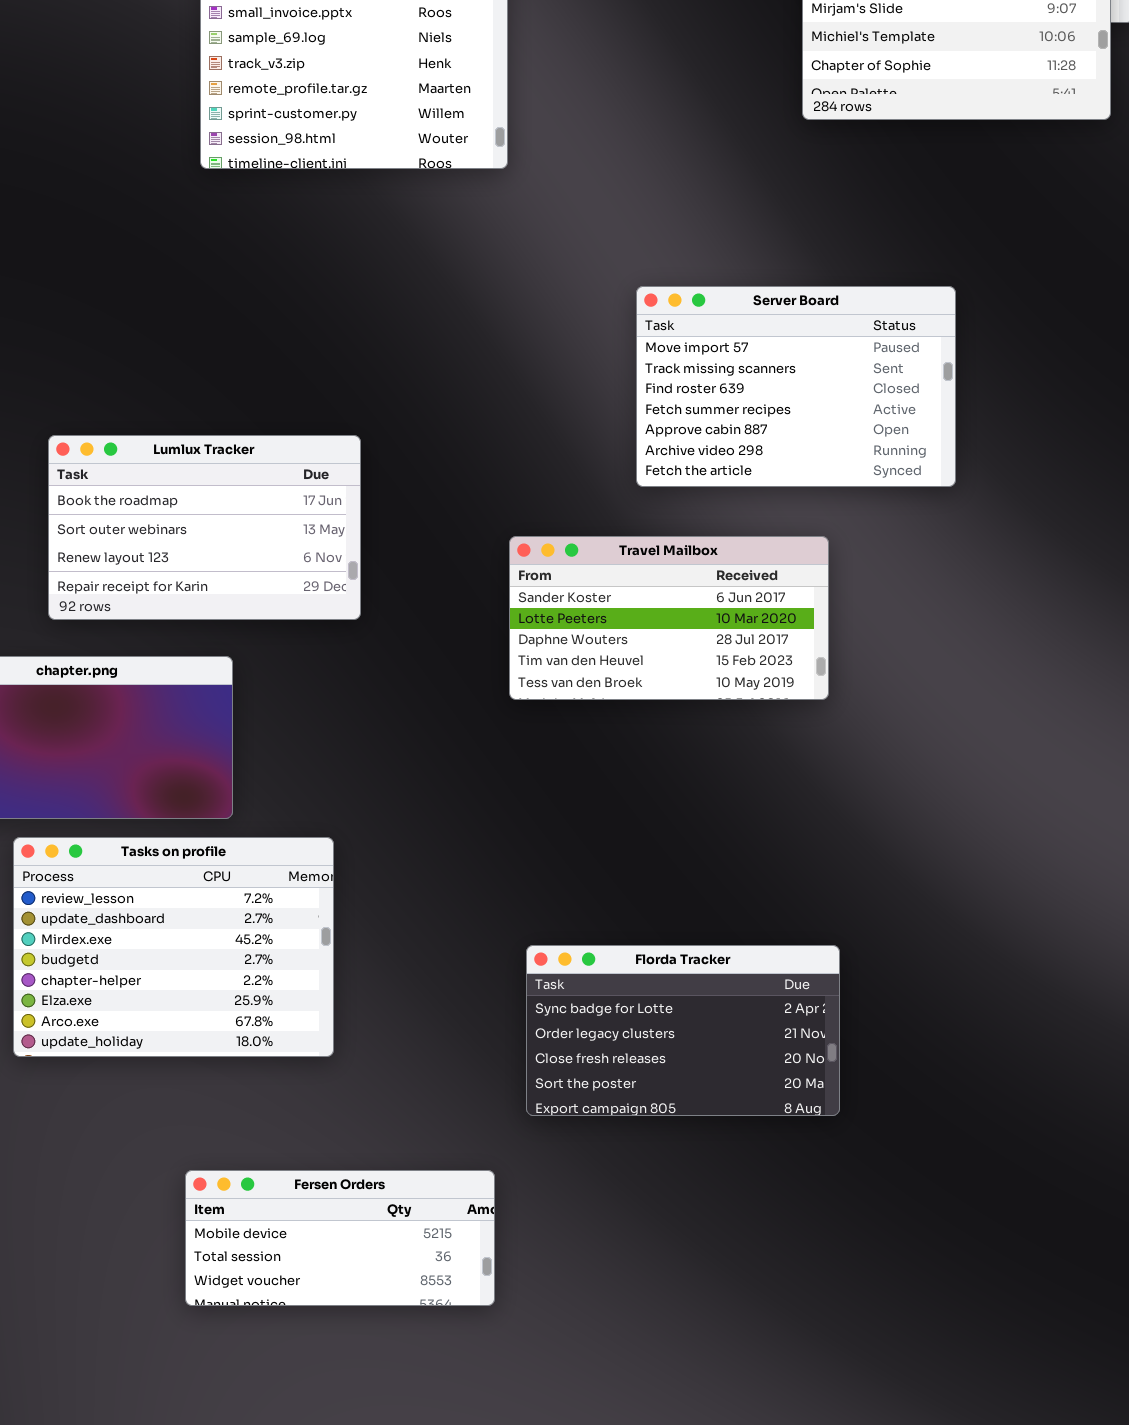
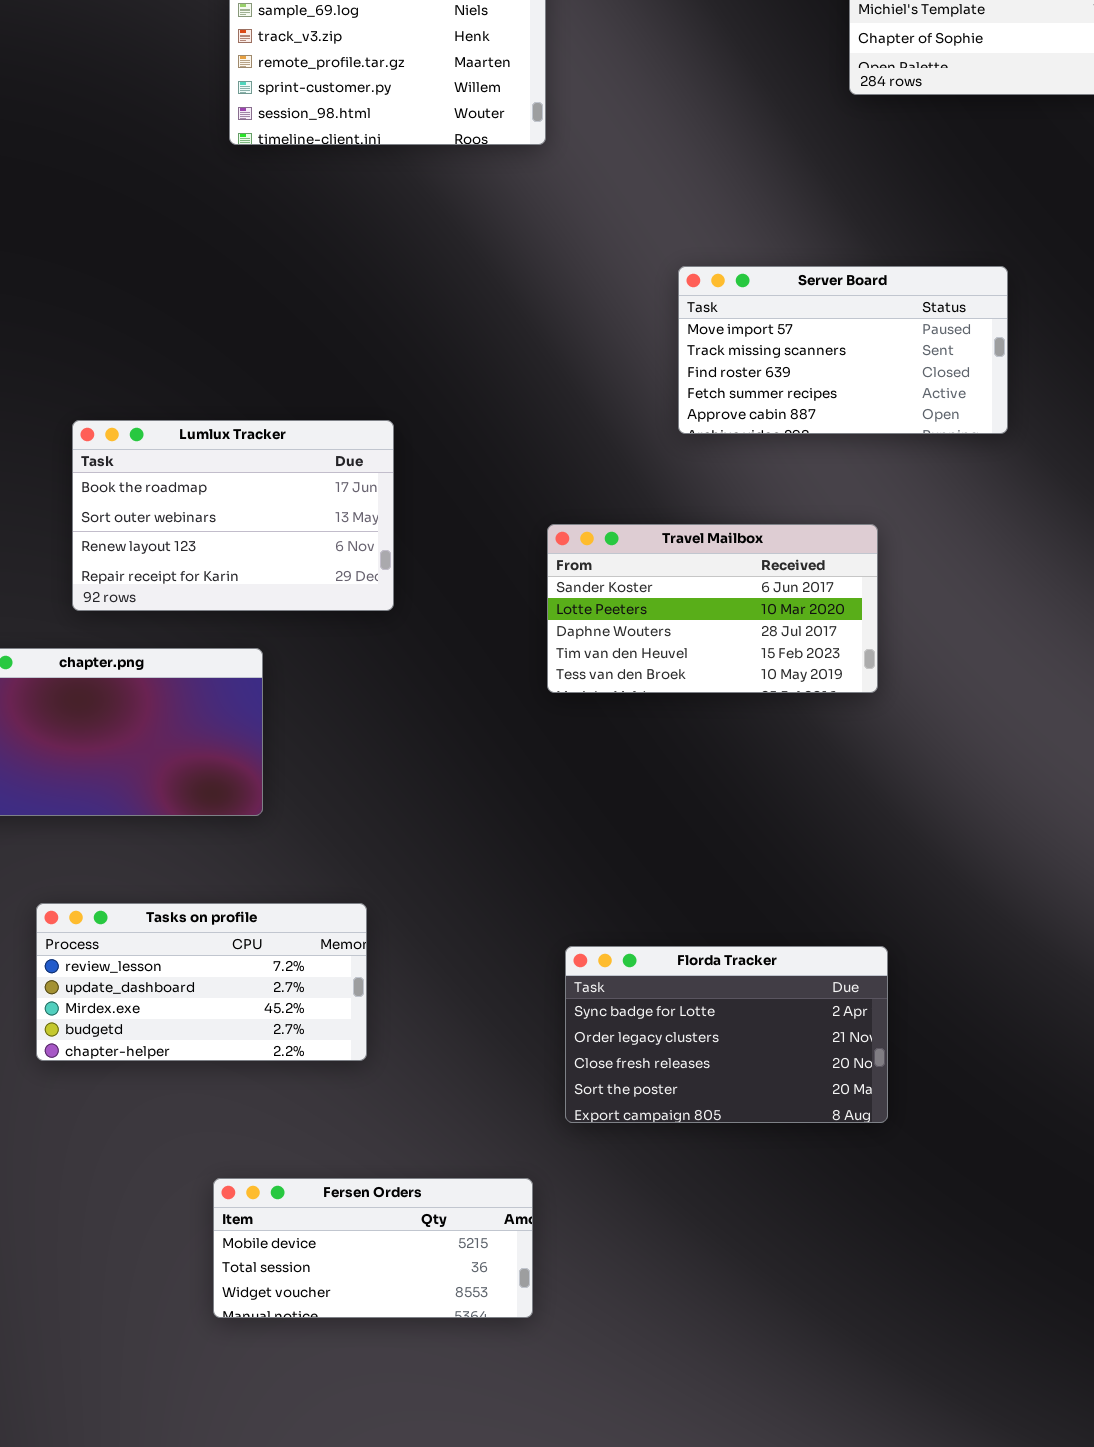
Server Board: [636,286,956,487] -> [678,266,1008,434], resized
Tasks on profile: [13,837,334,1057] -> [36,903,367,1061], resized

